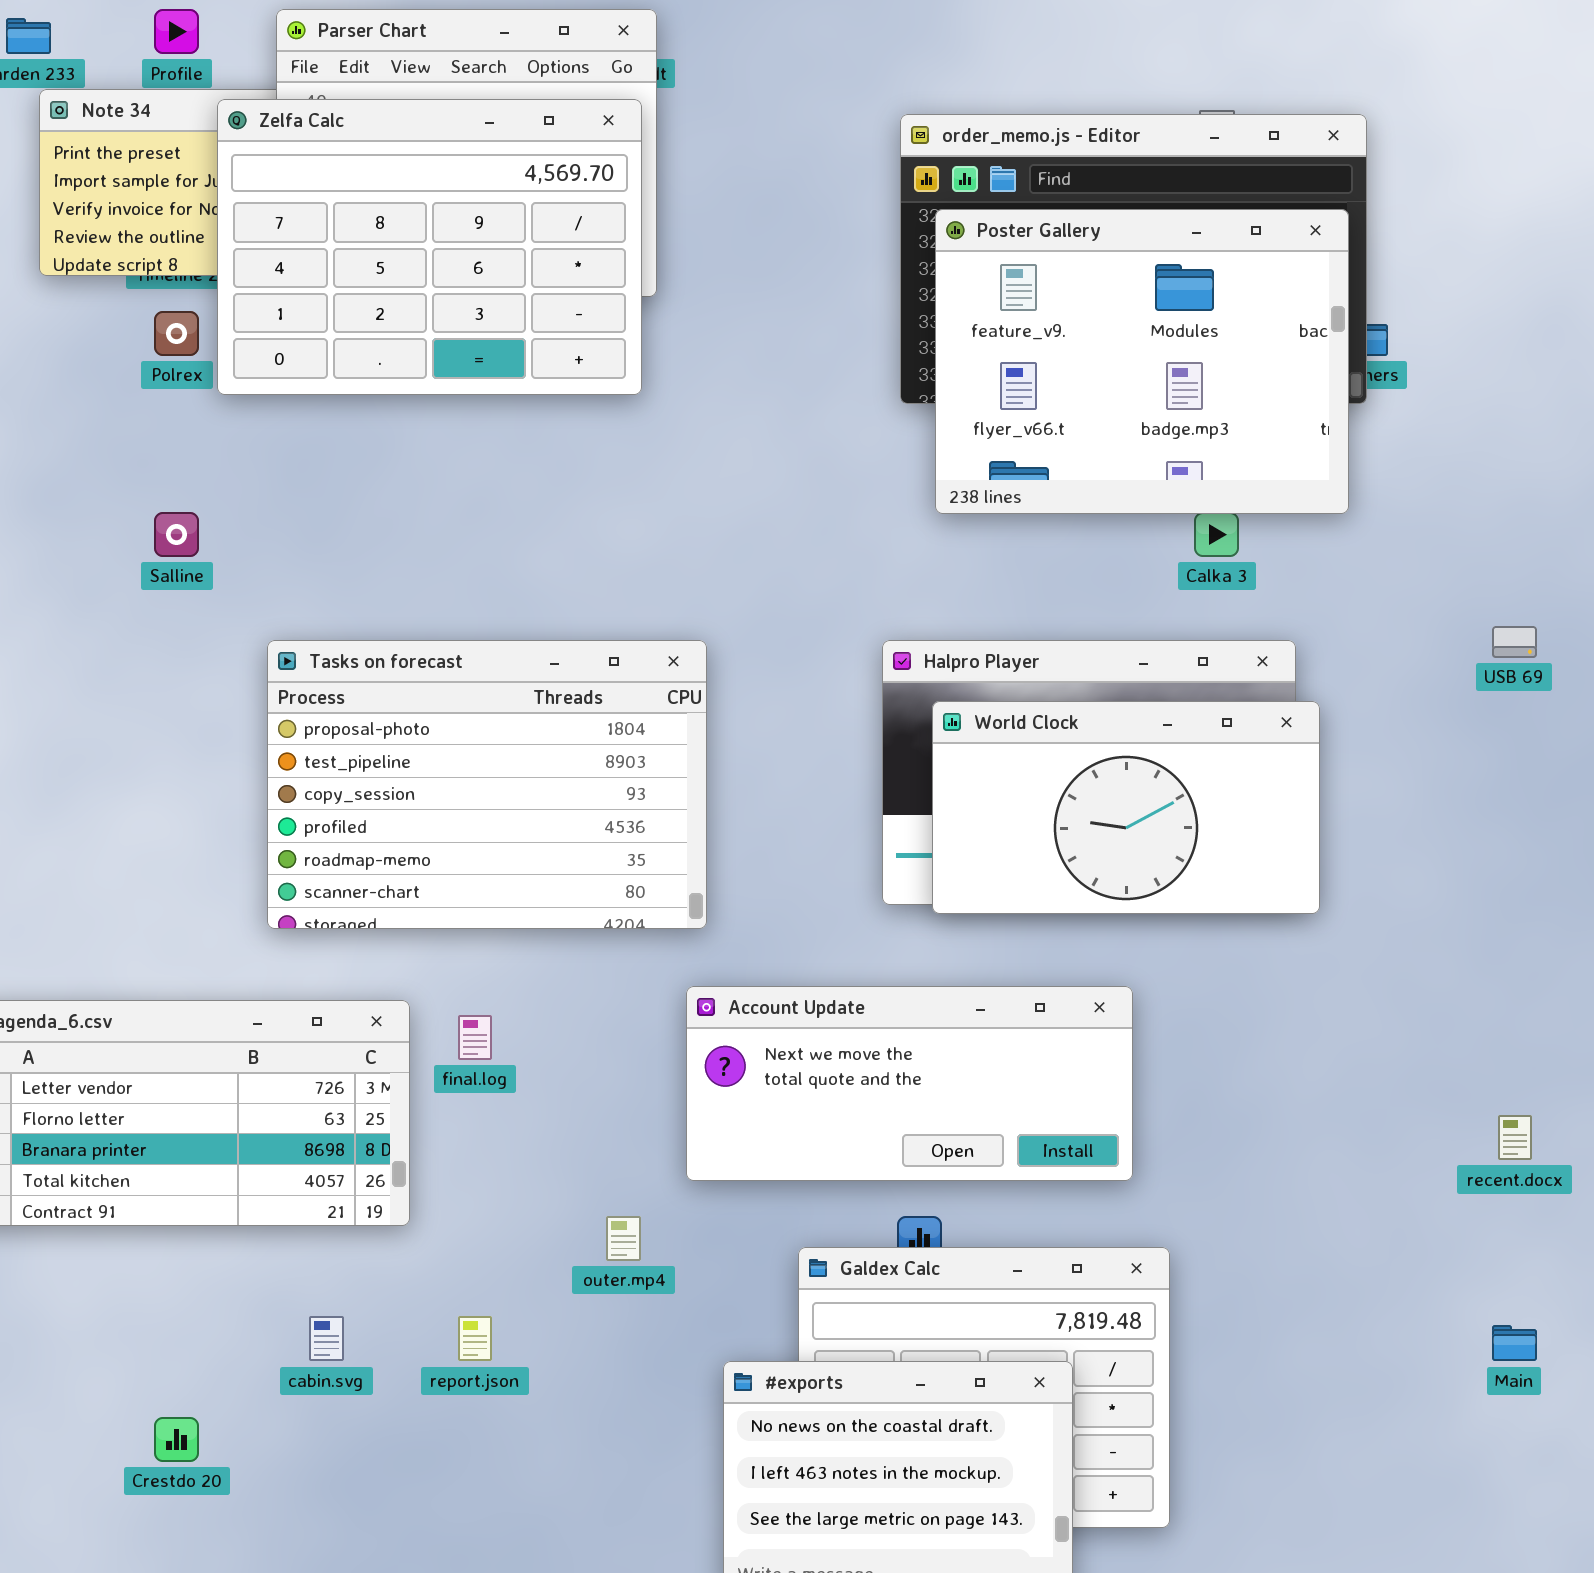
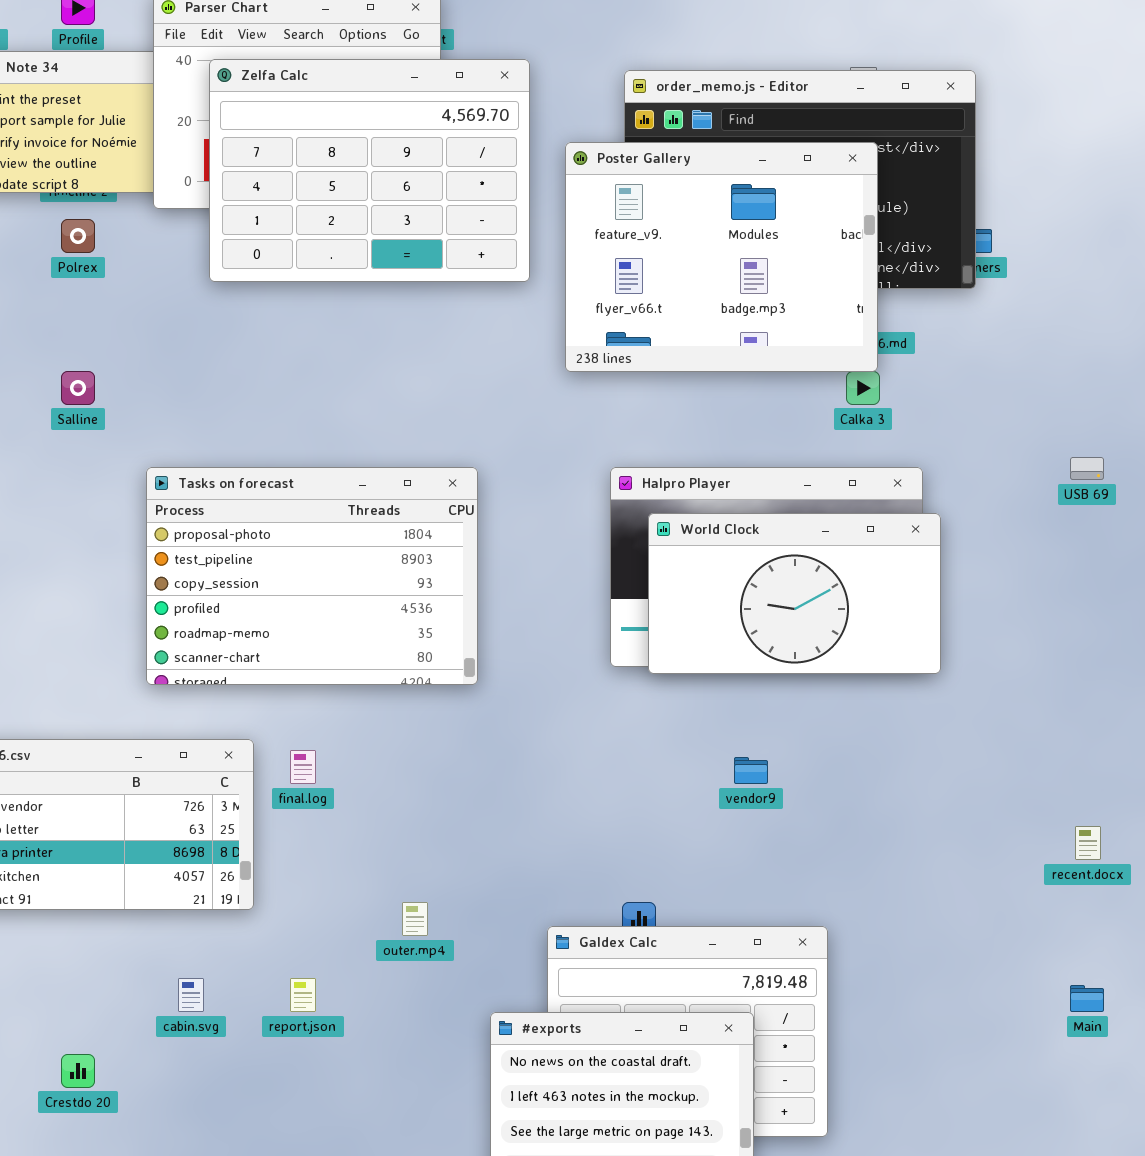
Zelfa Calc: [217,99,642,395] -> [209,59,530,282], moved
Poster Gallery: [935,209,1349,514] -> [565,142,878,372], moved
Account Update: [686,986,1133,1181] -> none, closed

